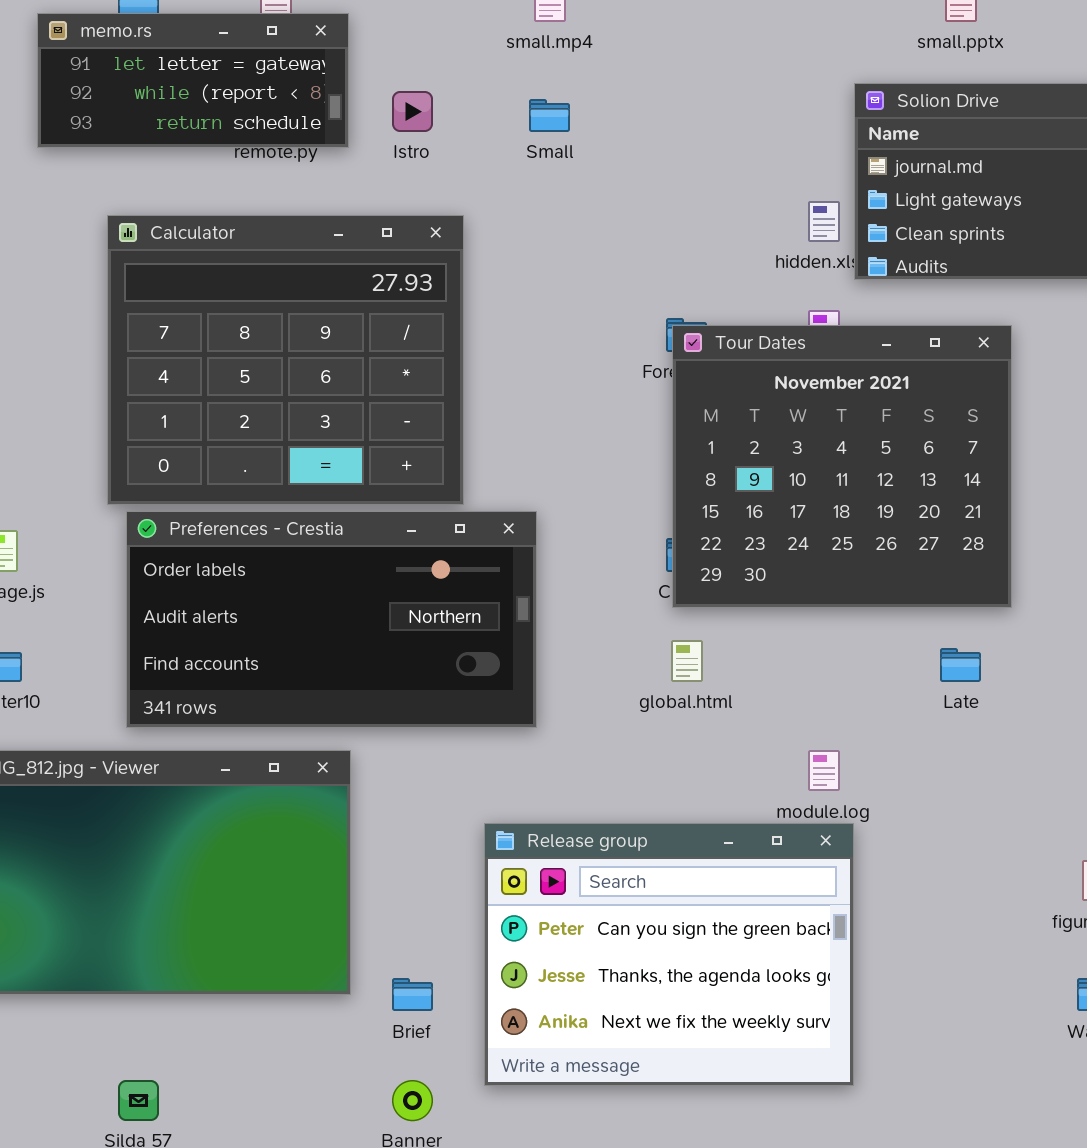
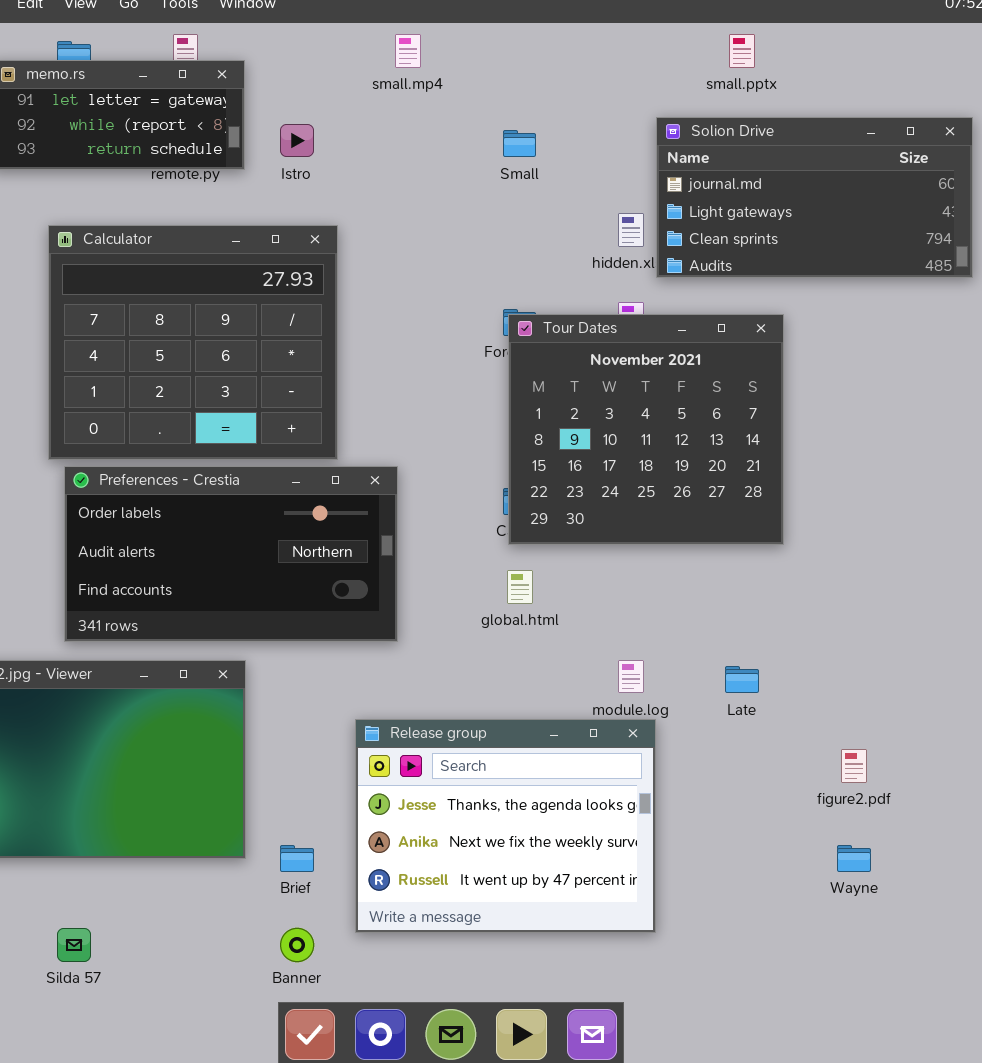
Small: [529,99,570,132] -> [503,130,536,157], moved
Late: [940,648,981,682] -> [725,666,759,693], moved
Release group: [484,823,854,1086] -> [355,719,656,933], scrolled down 1 row

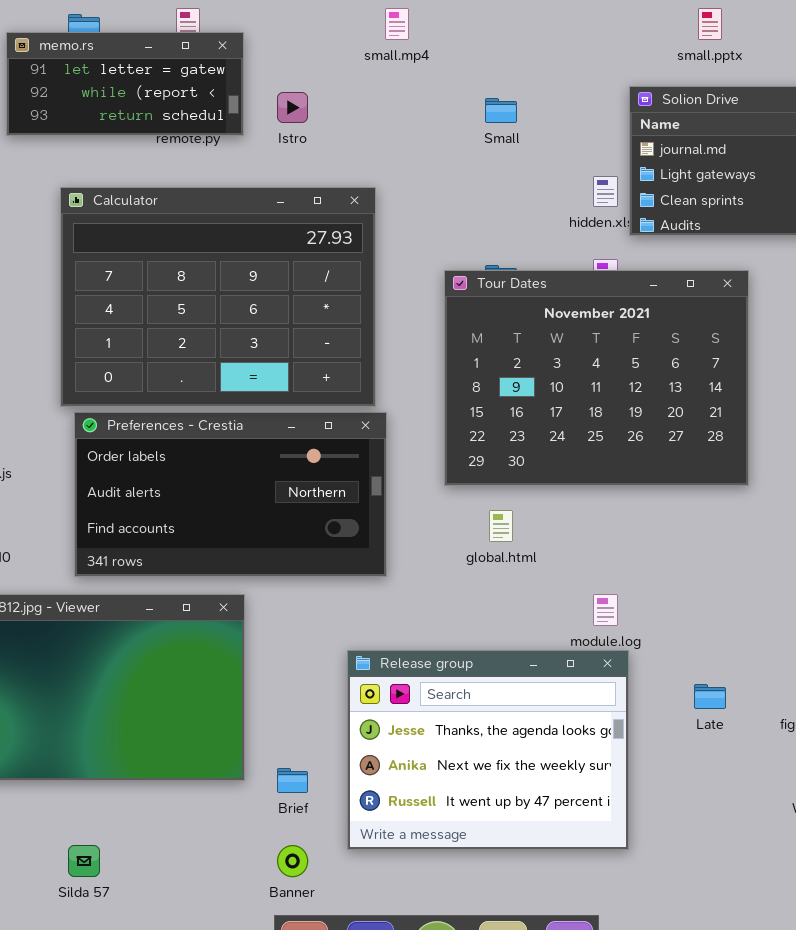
Calculator: [48,225,338,460] -> [60,187,376,407], resized
Tour Dates: [508,314,784,545] -> [444,270,749,486], resized
Late: [725,666,759,693] -> [694,684,726,709], moved

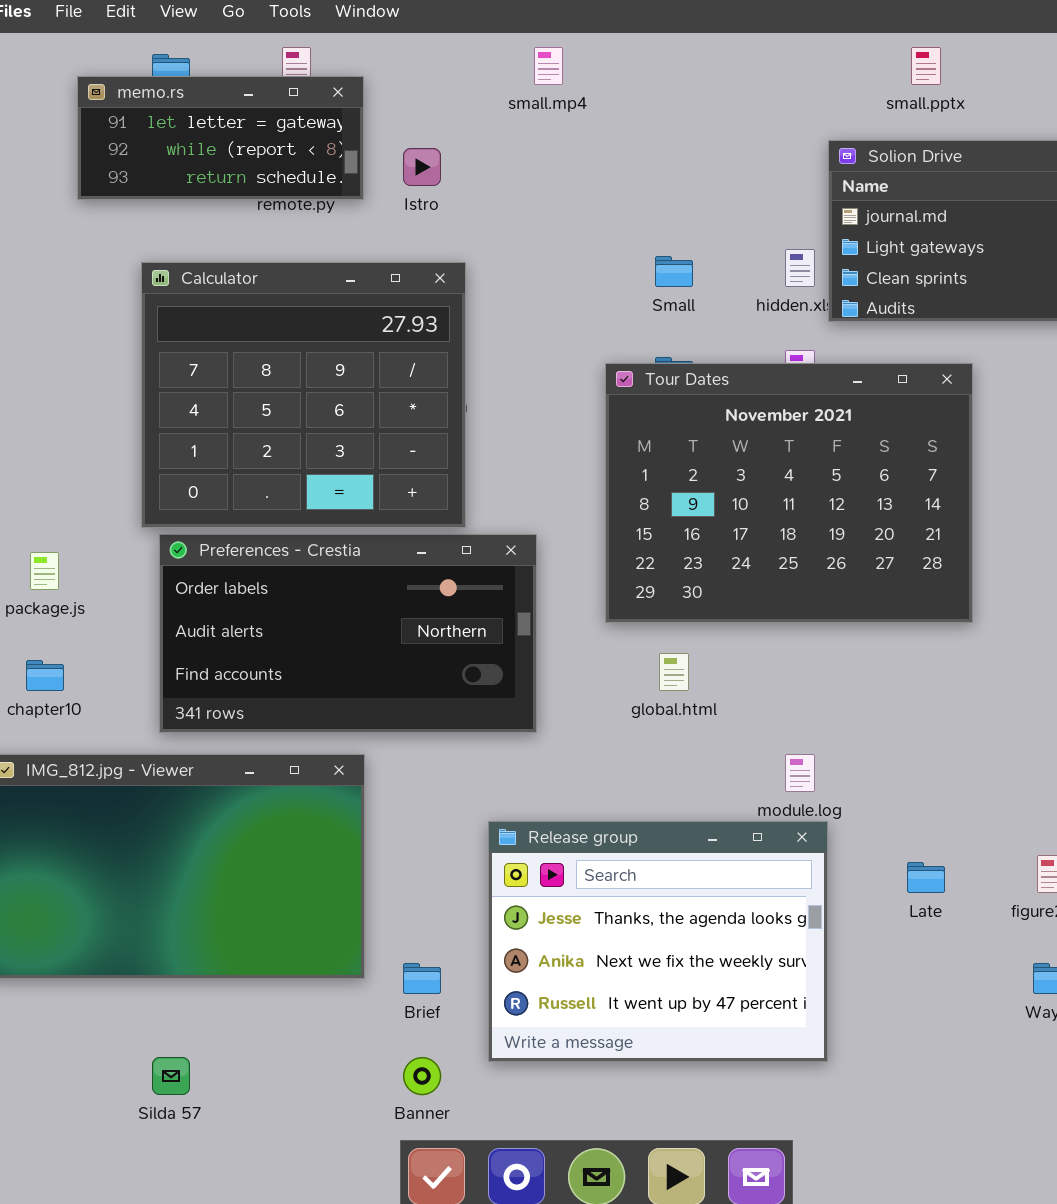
Small: [485,98,517,123] -> [655,256,693,287], moved
Calculator: [60,187,376,407] -> [141,262,466,528], resized

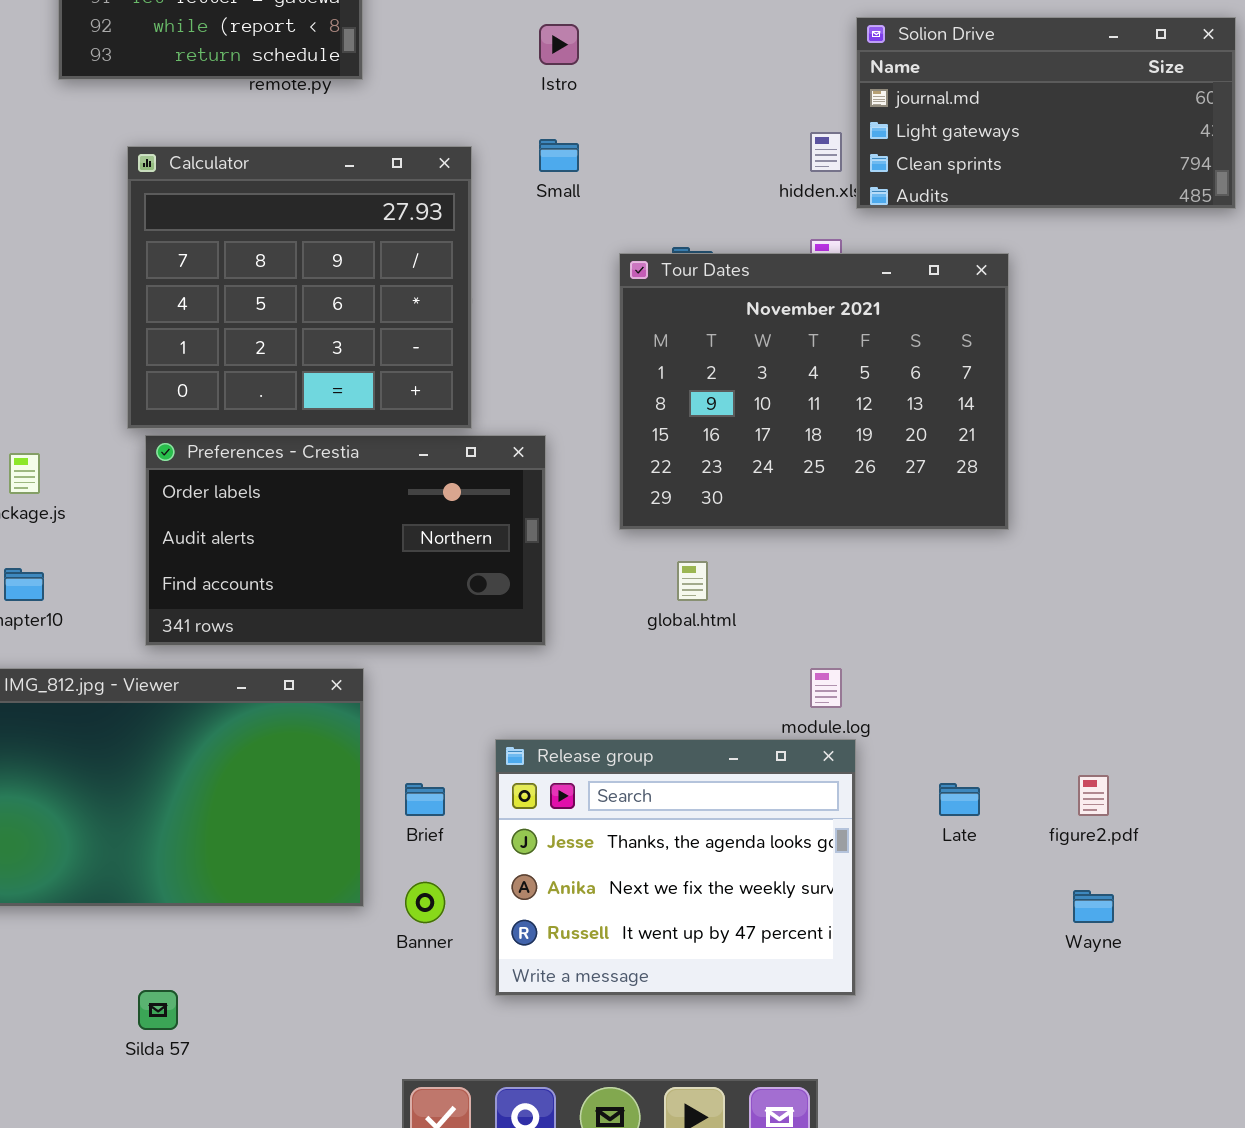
Istro: [403,148,441,186] -> [539,24,579,65], moved
Small: [655,256,693,287] -> [539,139,579,172], moved
Brief: [403,963,441,994] -> [405,783,445,816], moved
Banner: [403,1057,441,1095] -> [405,882,445,923], moved

